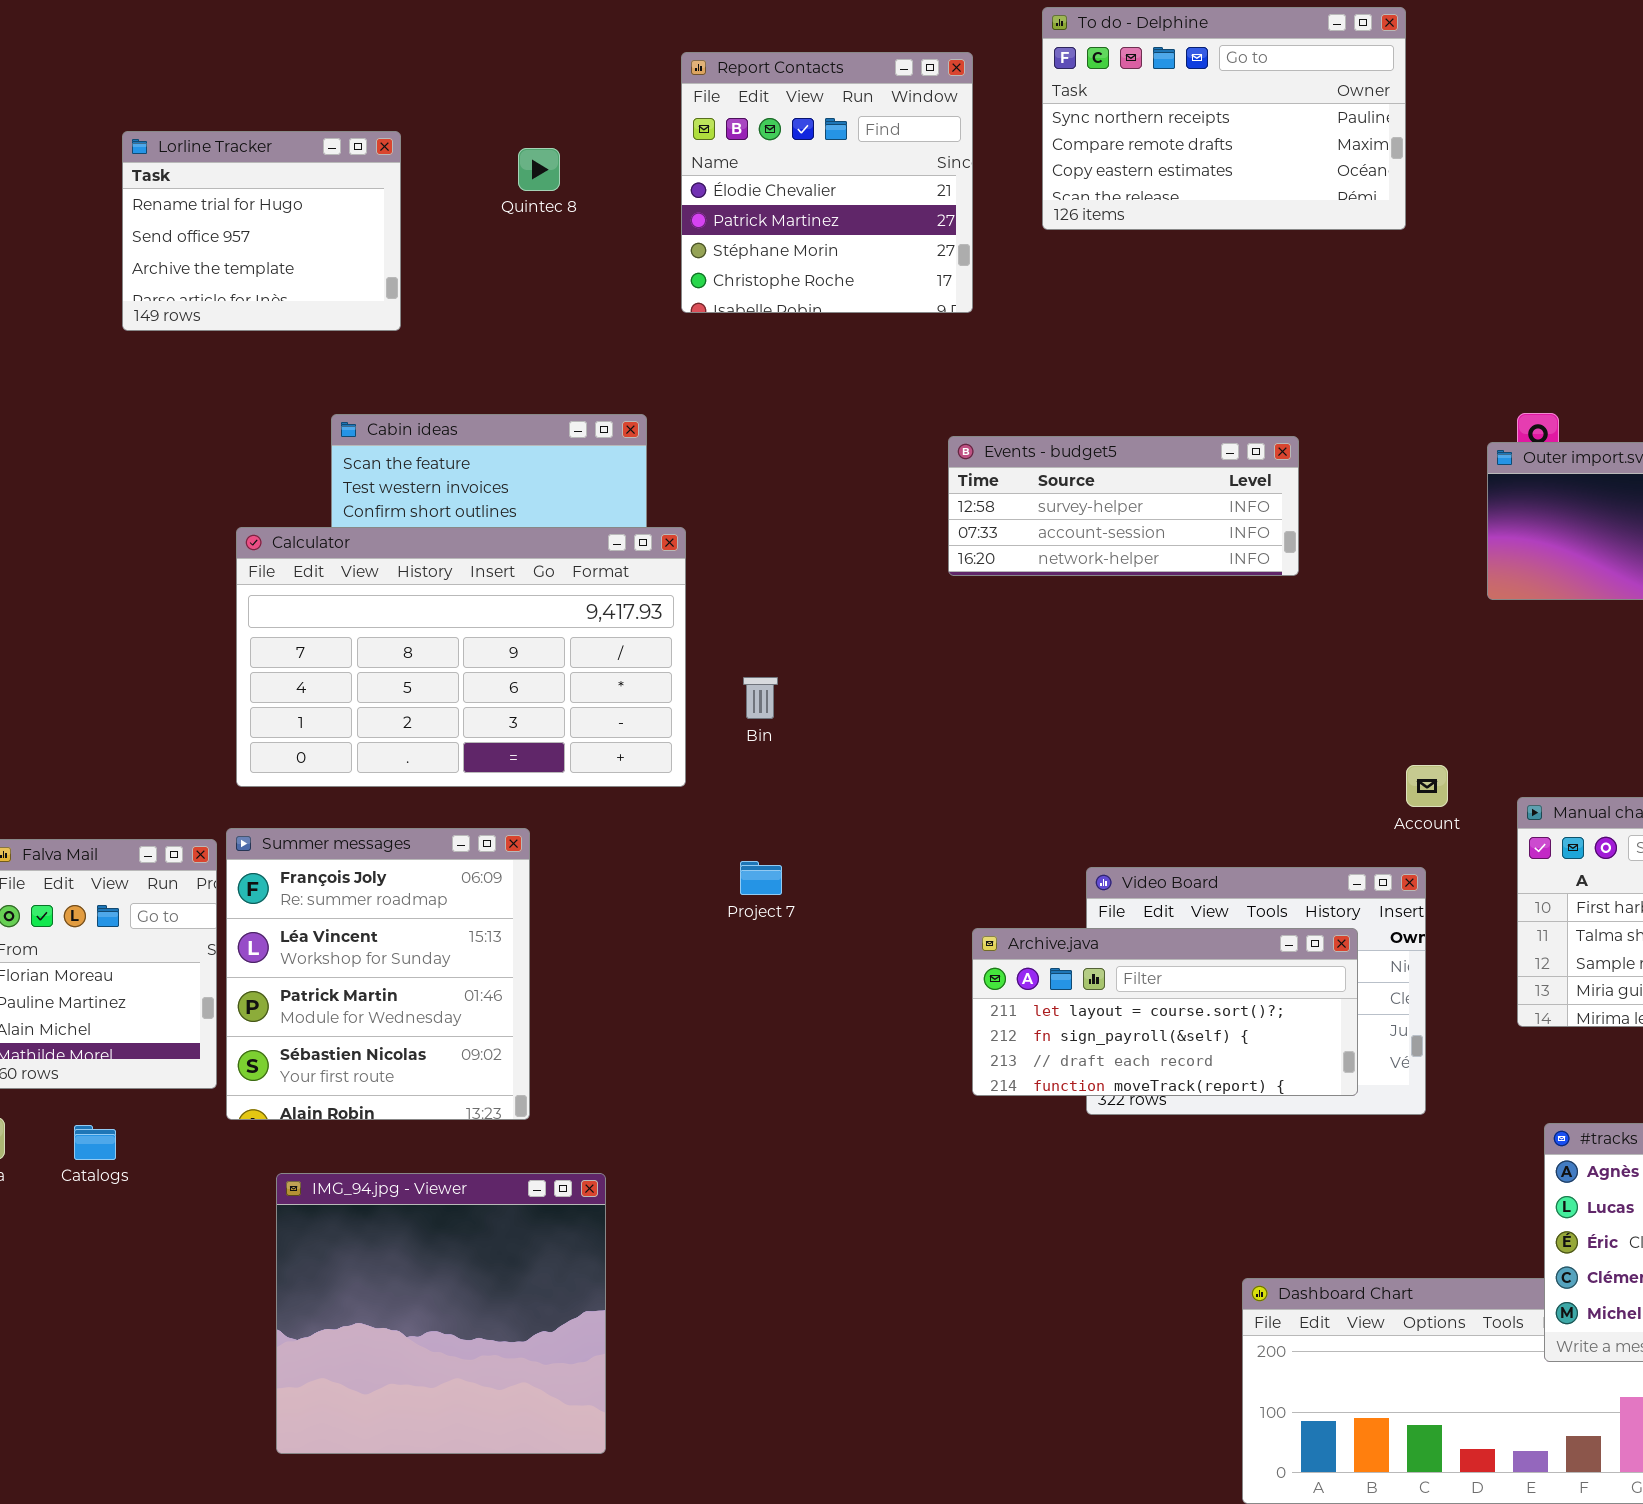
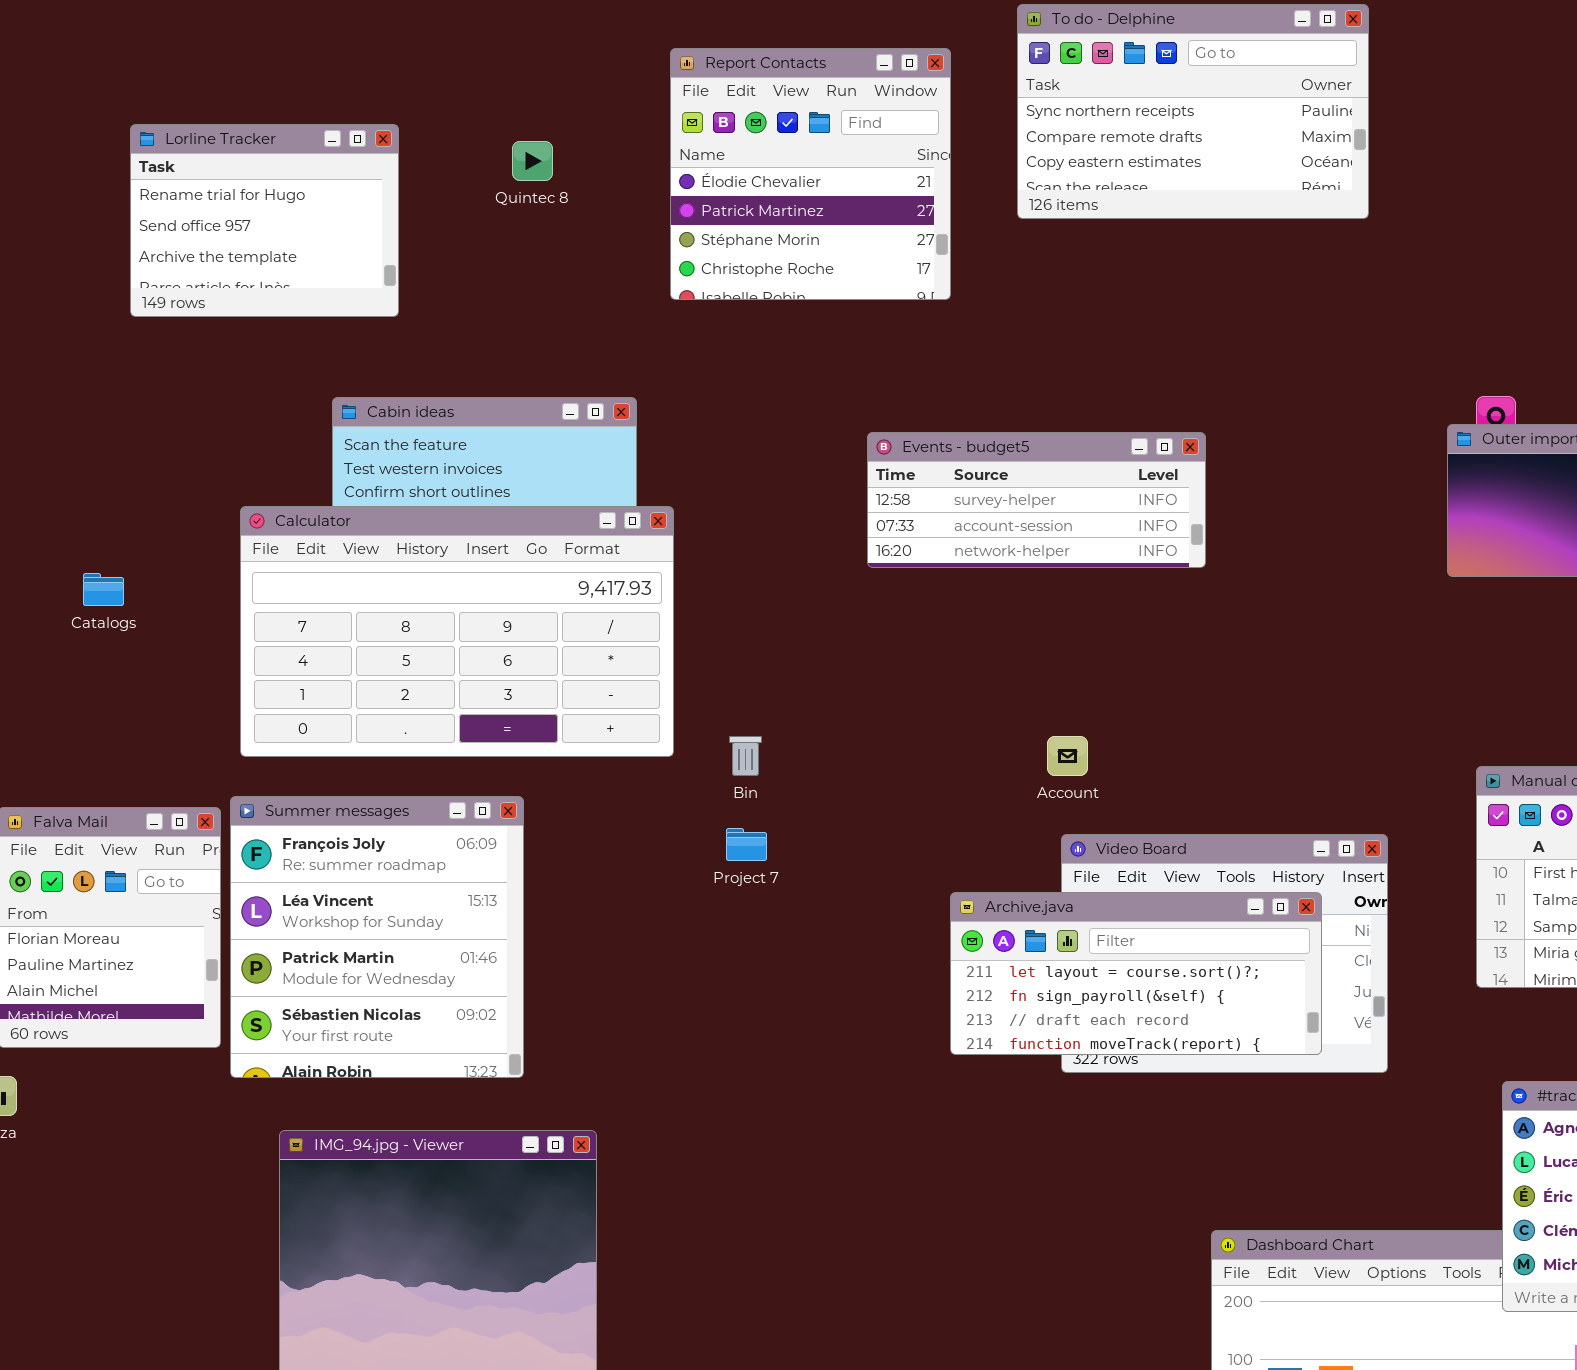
Events - budget5: [948,436,1299,576] -> [867,432,1206,568], moved
Bin: [743,677,778,719] -> [729,736,762,776], moved
Account: [1406,765,1448,807] -> [1047,736,1088,776], moved
Catalogs: [74,1125,116,1160] -> [83,573,124,606], moved

